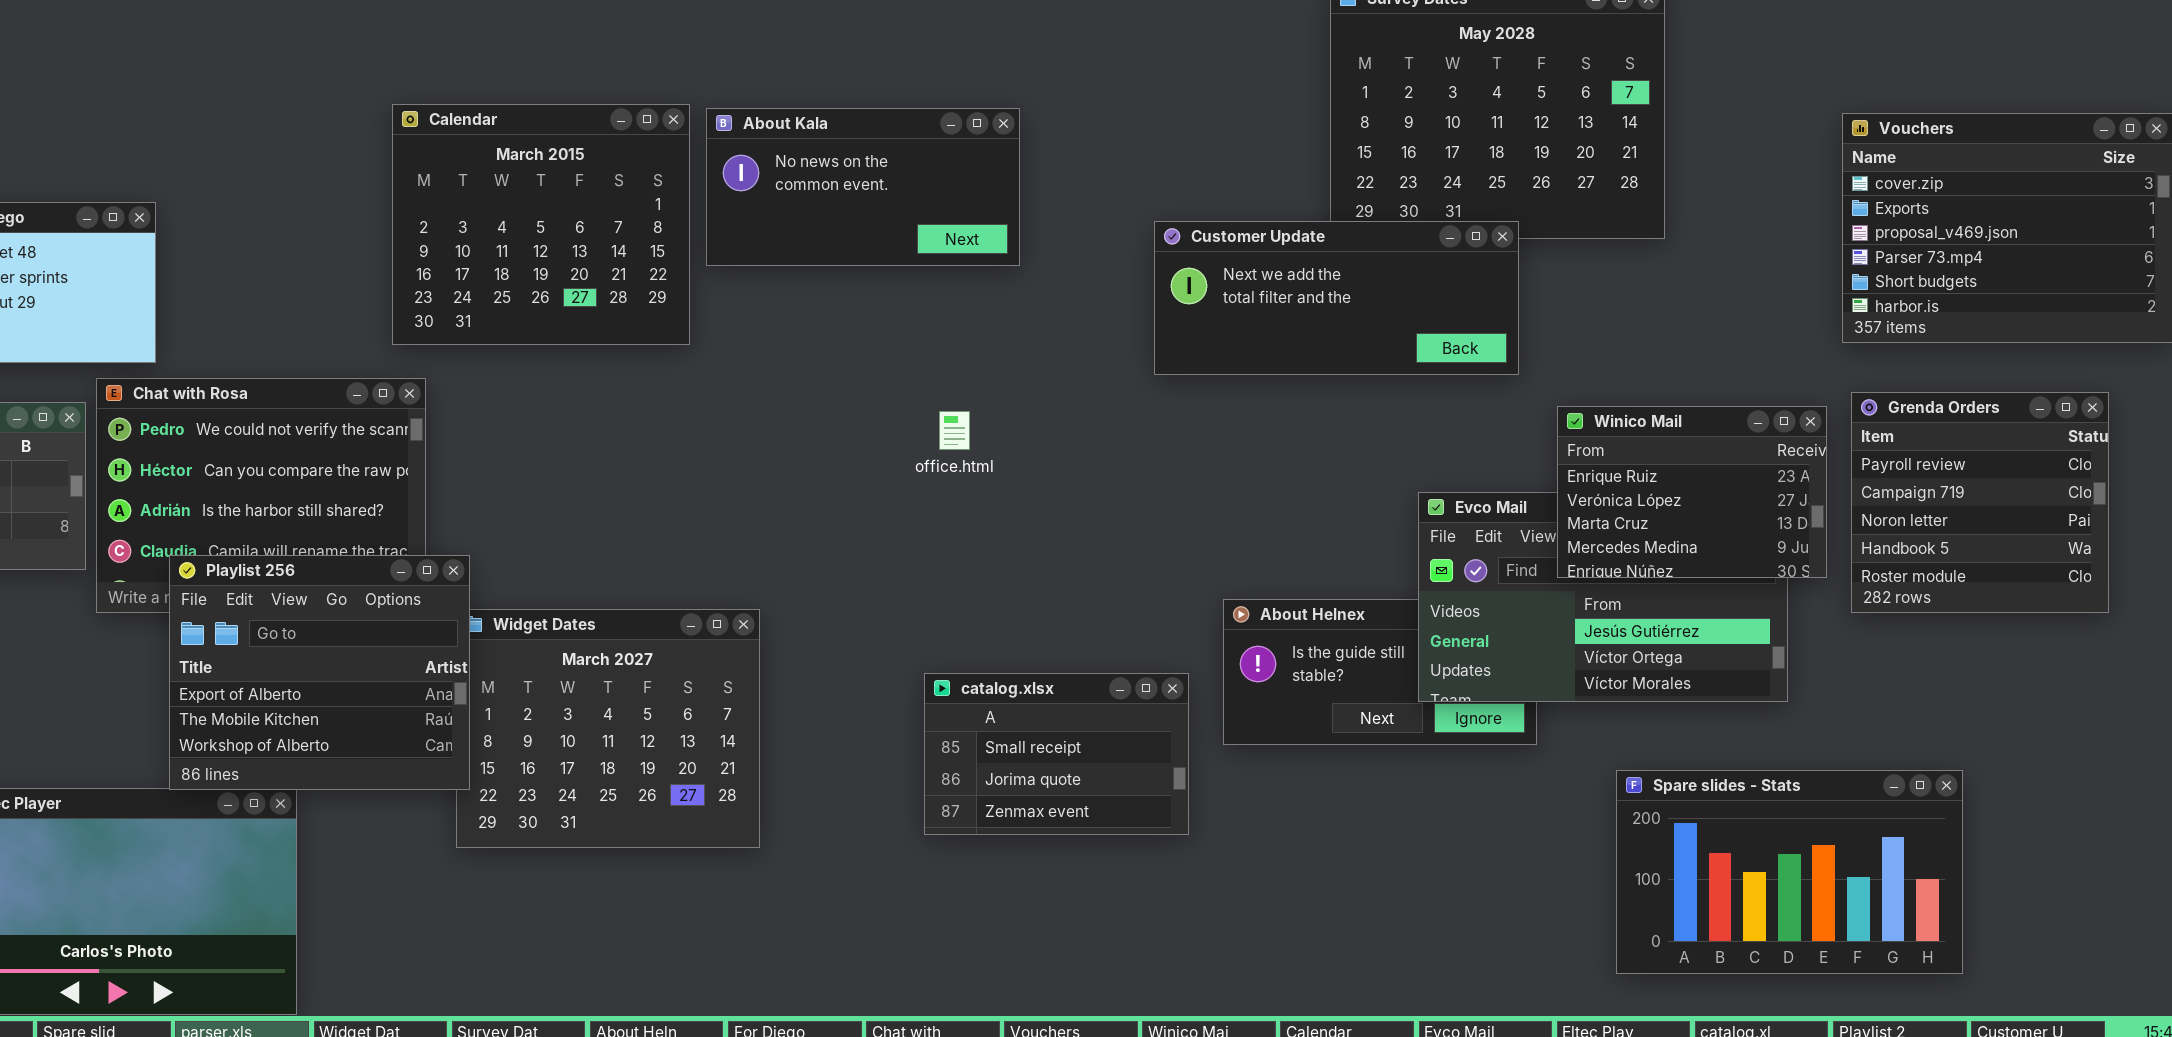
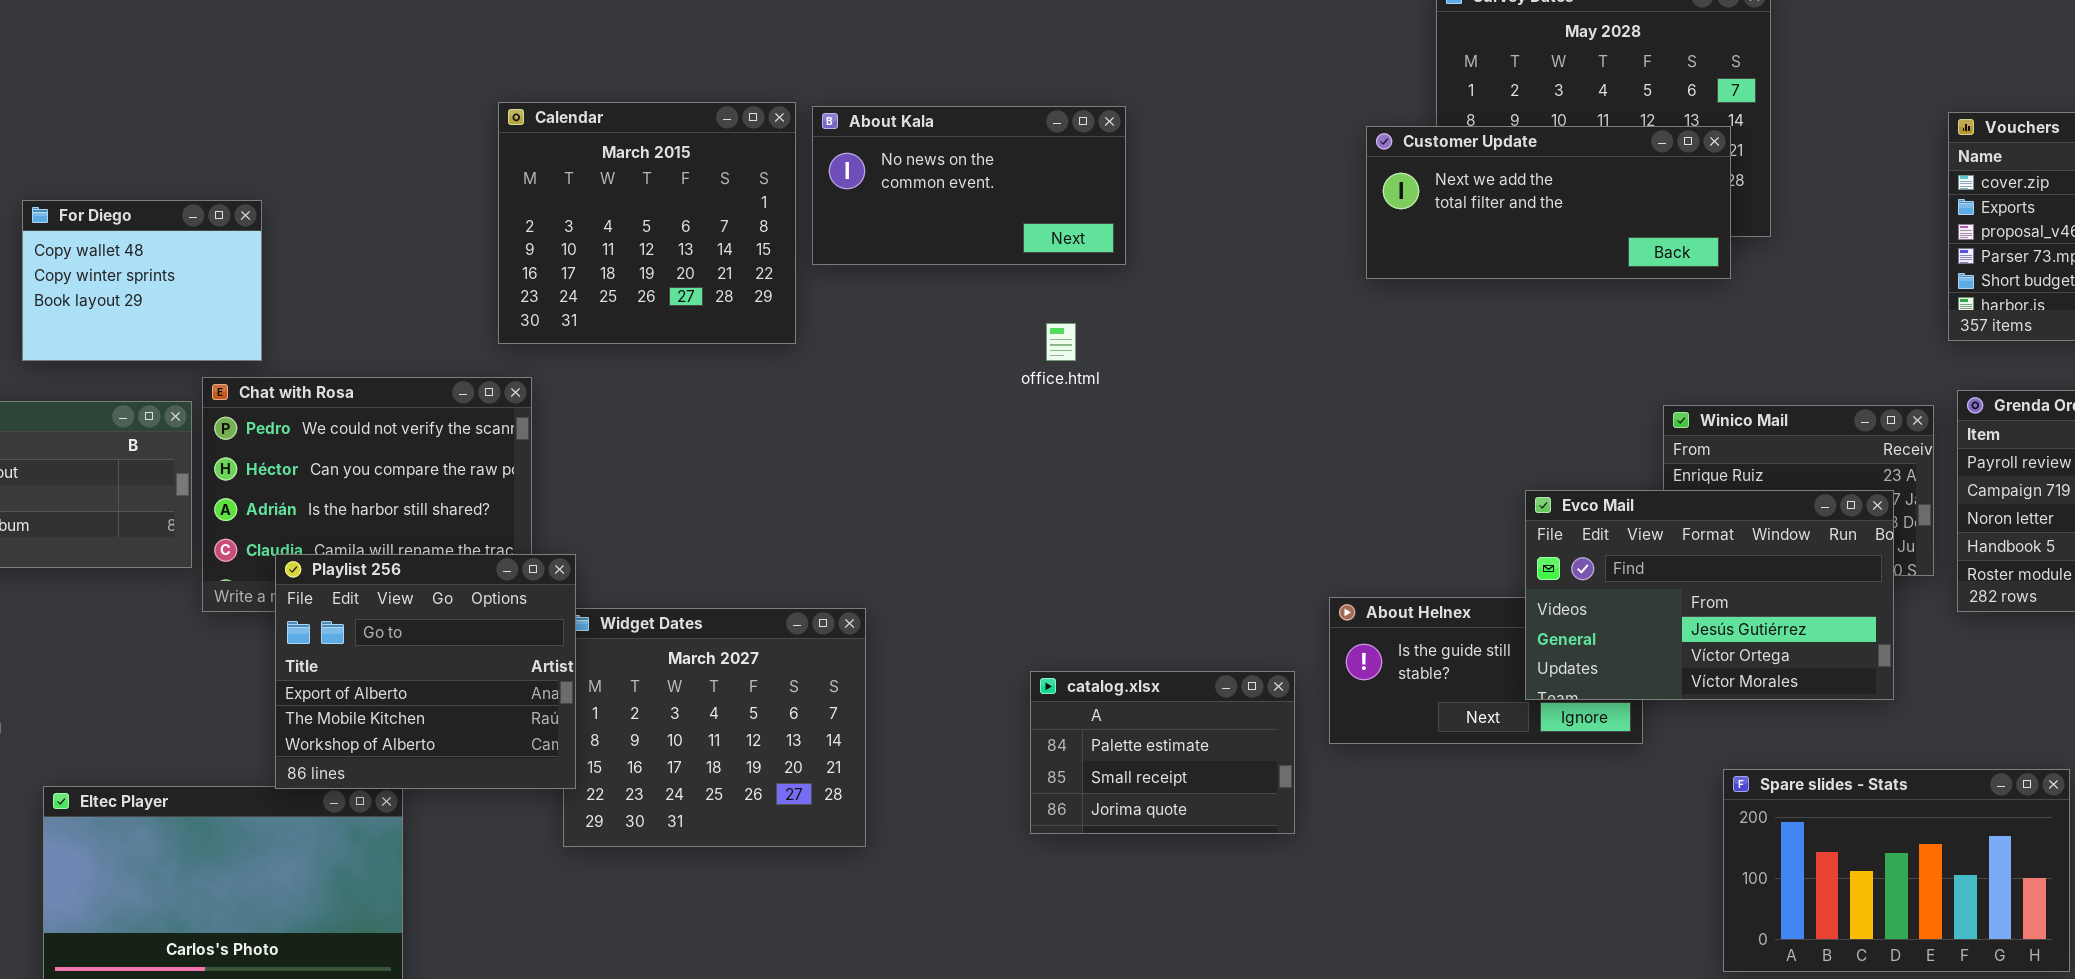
Customer Update: [1154,221,1519,375] -> [1366,126,1731,279], moved
office.html: [939,411,970,450] -> [1046,323,1076,361], moved
Evco Mail: [1418,492,1788,702] -> [1525,490,1894,700], raised
catalog.xlsx: [924,673,1189,835] -> [1030,671,1295,834], scrolled up 1 row

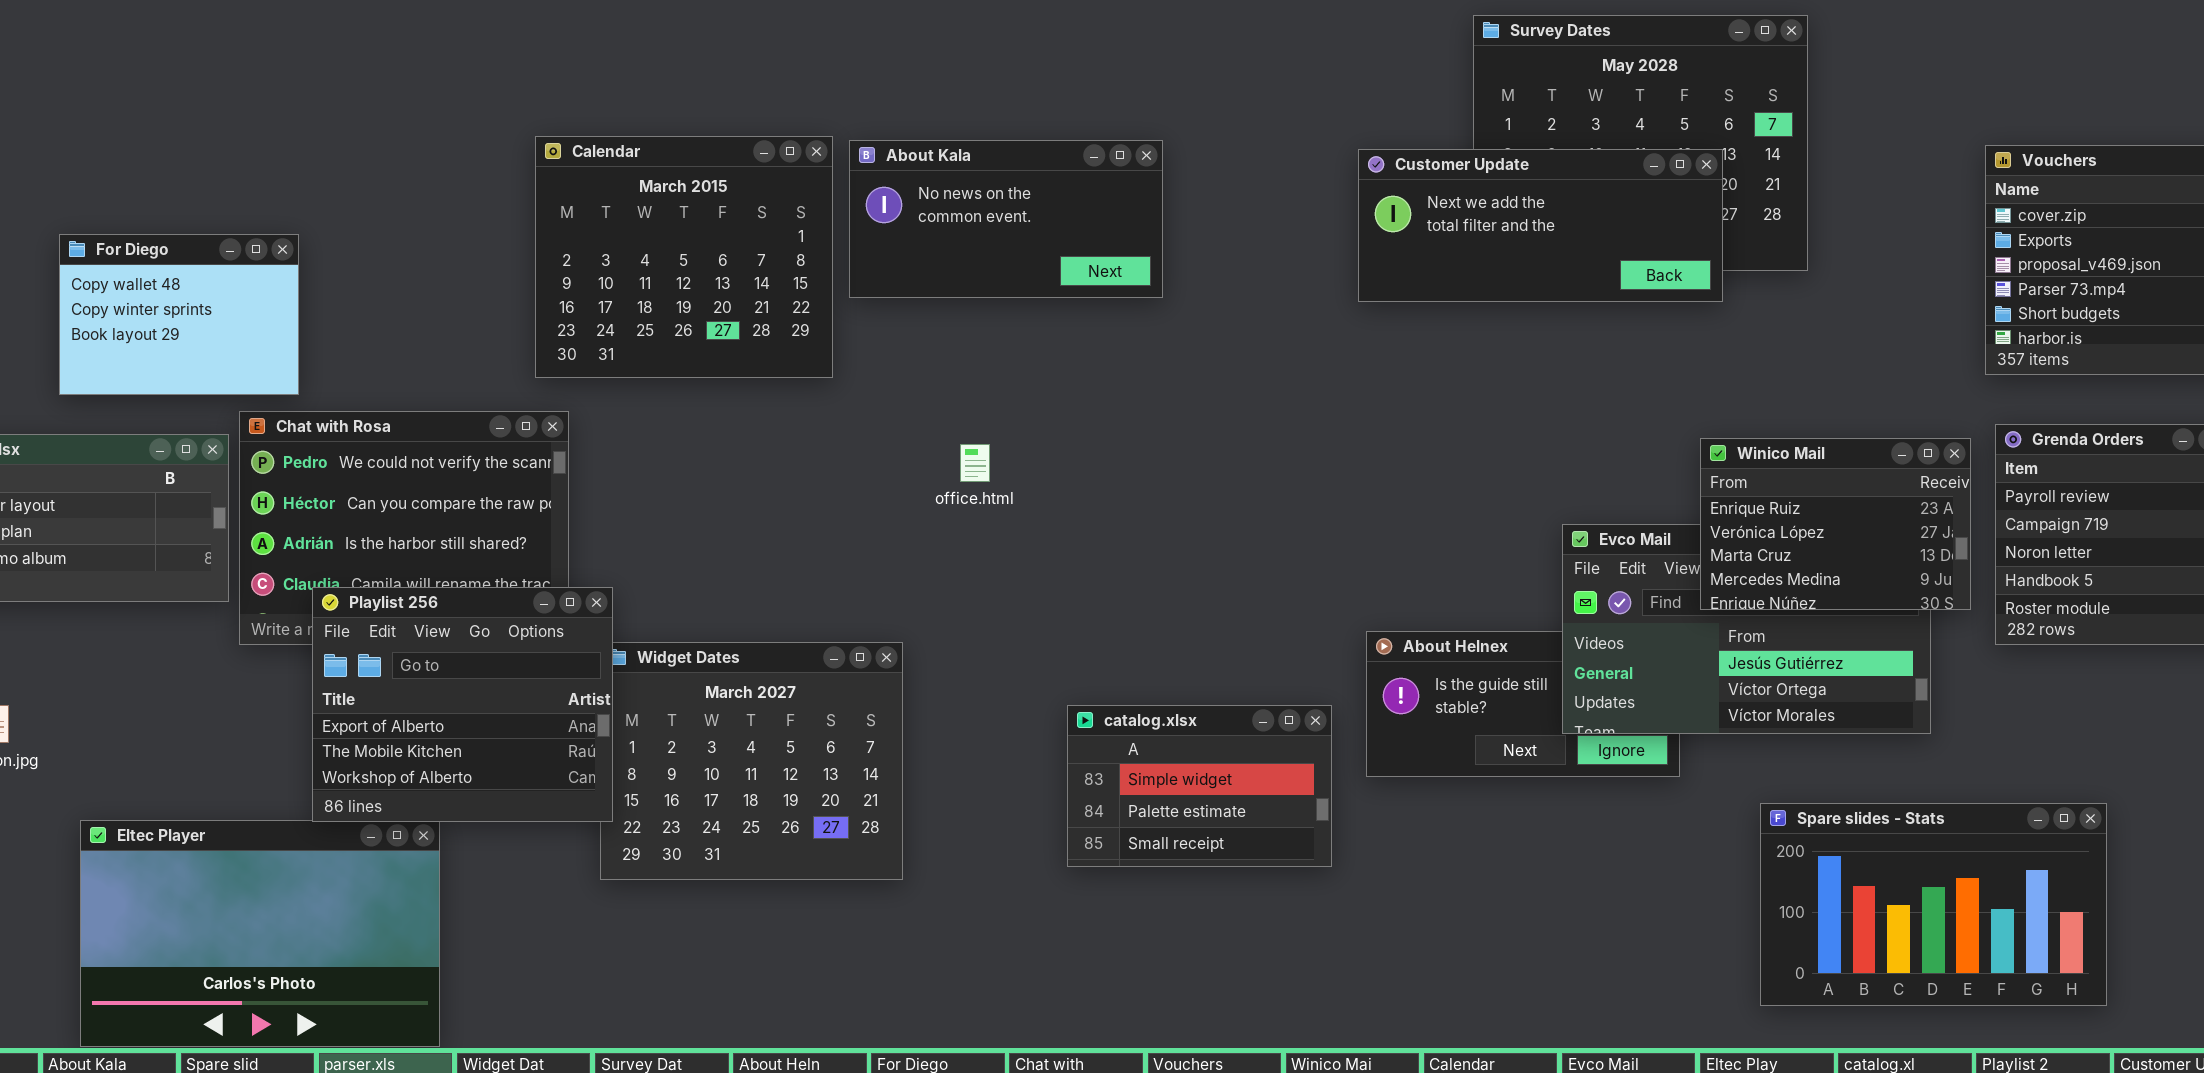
Customer Update: [1366,126,1731,279] -> [1358,149,1723,302], moved
office.html: [1046,323,1076,361] -> [960,444,990,482], moved
Winico Mail: [1663,405,1934,576] -> [1700,438,1971,610], raised
catalog.xlsx: [1030,671,1295,834] -> [1067,705,1332,867], scrolled up 1 row

